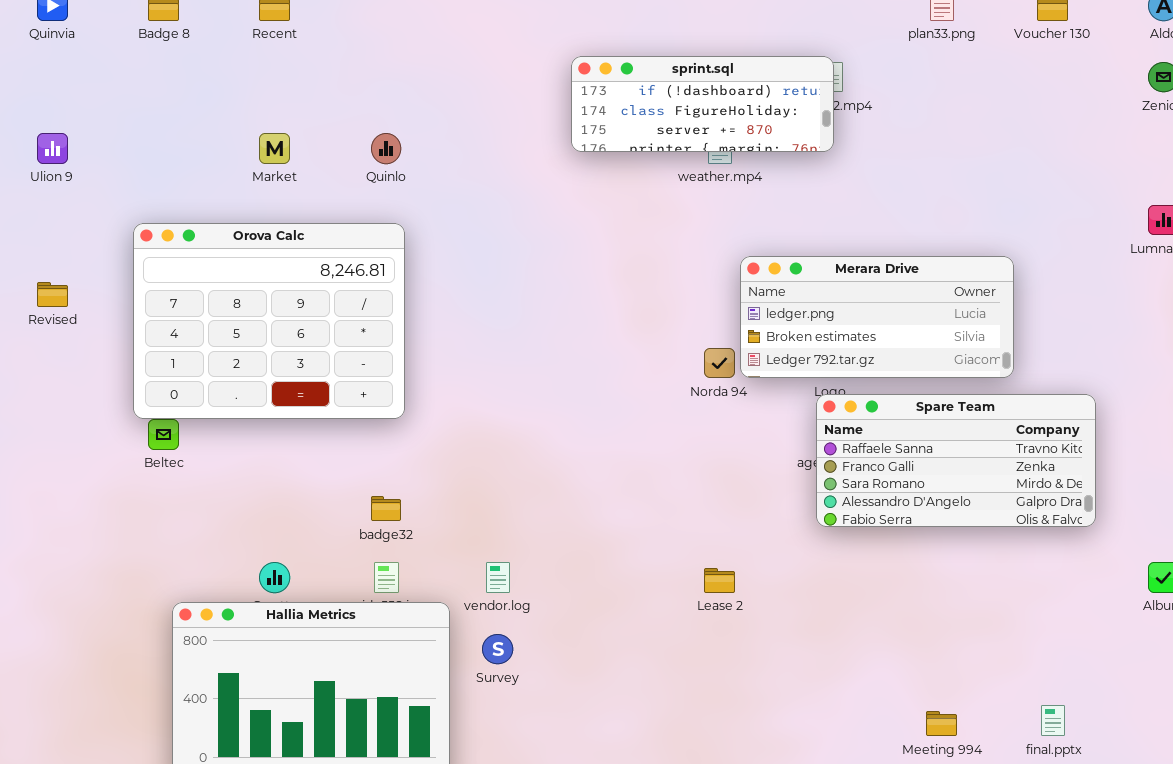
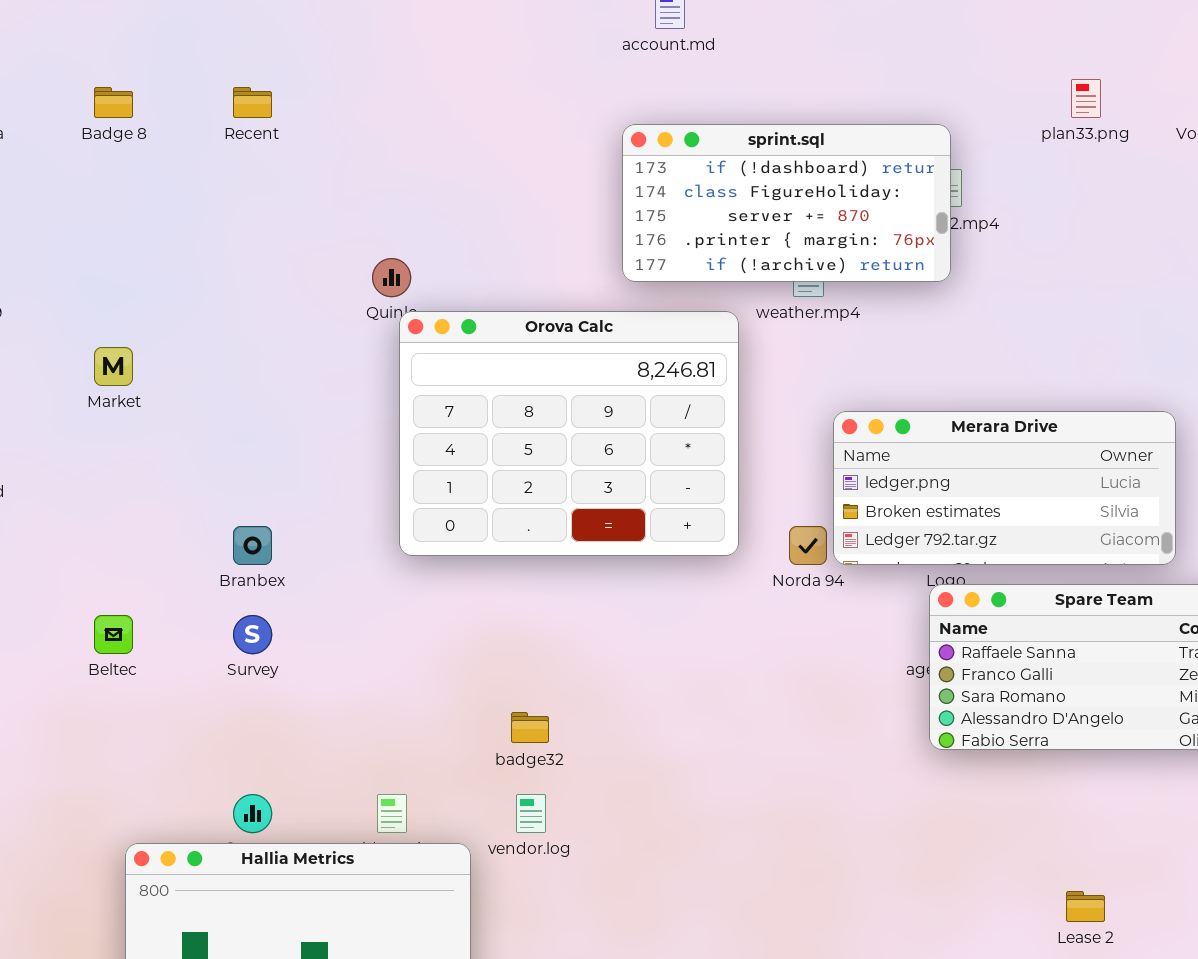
sprint.sql: [571,56,834,152] -> [622,124,951,282], resized
Market: [259,133,290,164] -> [94,347,133,386], moved
Orova Calc: [133,223,405,419] -> [399,311,739,556], moved
badge32: [371,496,401,521] -> [511,712,549,743], moved
Lease 2: [704,568,735,593] -> [1066,891,1105,922], moved
Survey: [482,634,513,664] -> [233,615,272,654], moved

